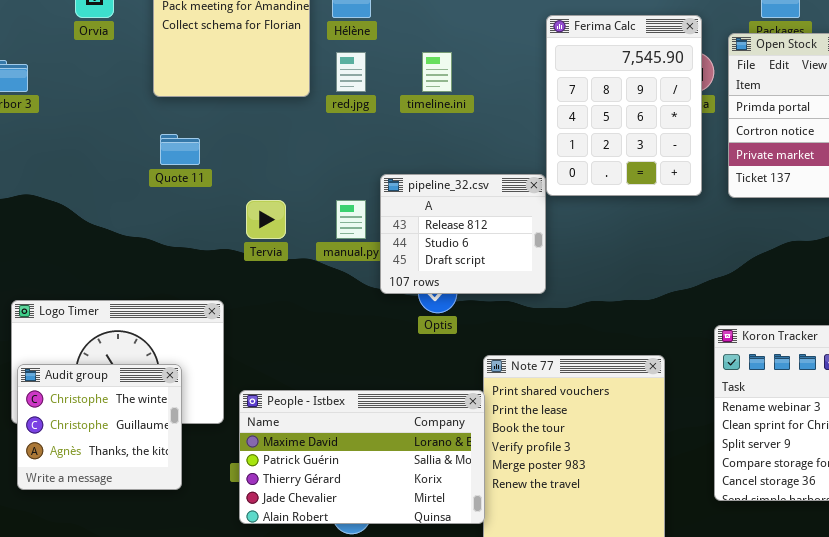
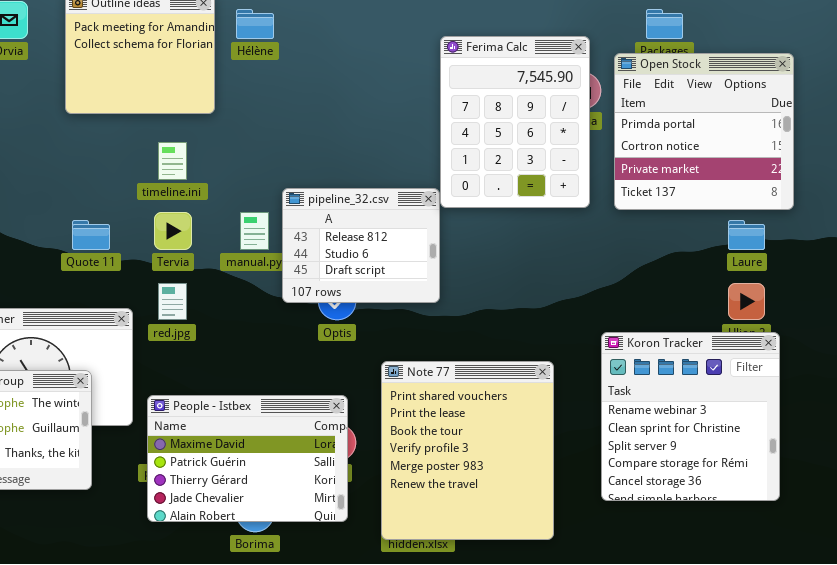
red.jpg: [336,52,366,92] -> [158,283,187,320], moved
timeline.ini: [422,52,452,92] -> [158,142,187,180], moved
Quote 11: [160,134,200,165] -> [72,220,110,250], moved
People - Istbex: [239,390,485,524] -> [147,395,348,522], resized

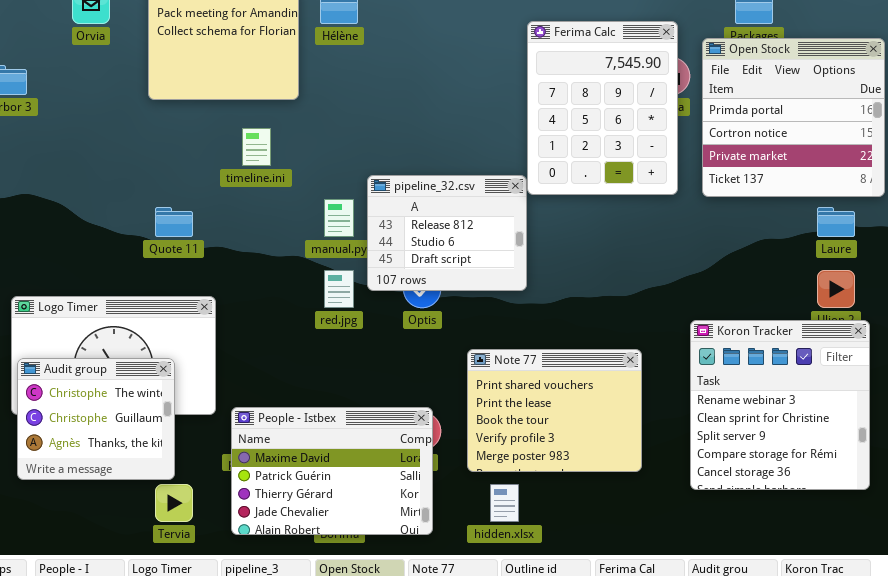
Tervia: [154,212,192,250] -> [155,484,193,522], moved
red.jpg: [158,283,187,320] -> [324,270,354,308], moved
Note 77: [381,361,554,540] -> [467,349,642,472], resized
People - Istbex: [147,395,348,522] -> [231,407,433,535], moved

